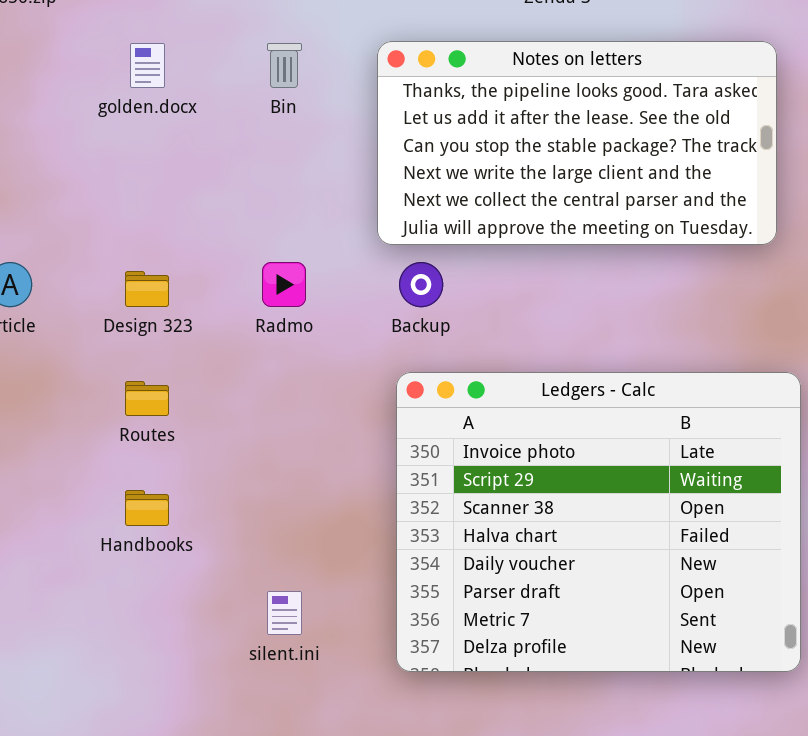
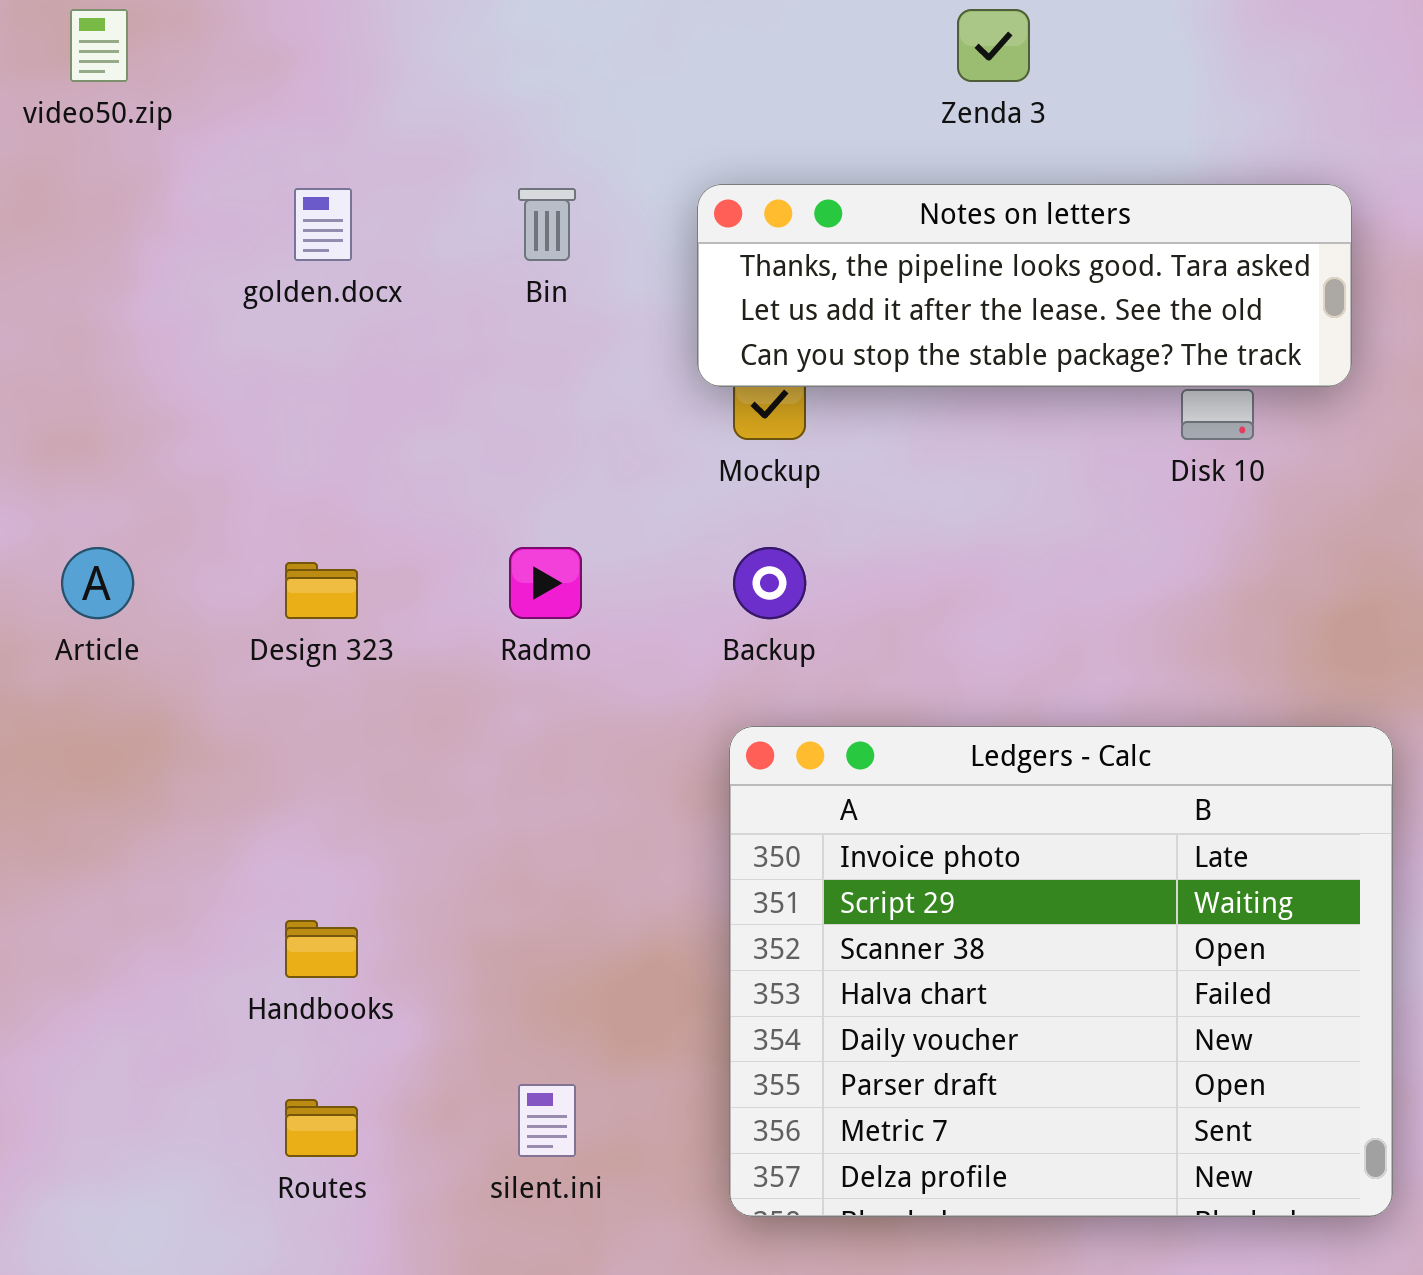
Notes on letters: [377,41,777,245] -> [697,184,1352,387], resized
Routes: [125,381,169,416] -> [285,1099,358,1157], moved

